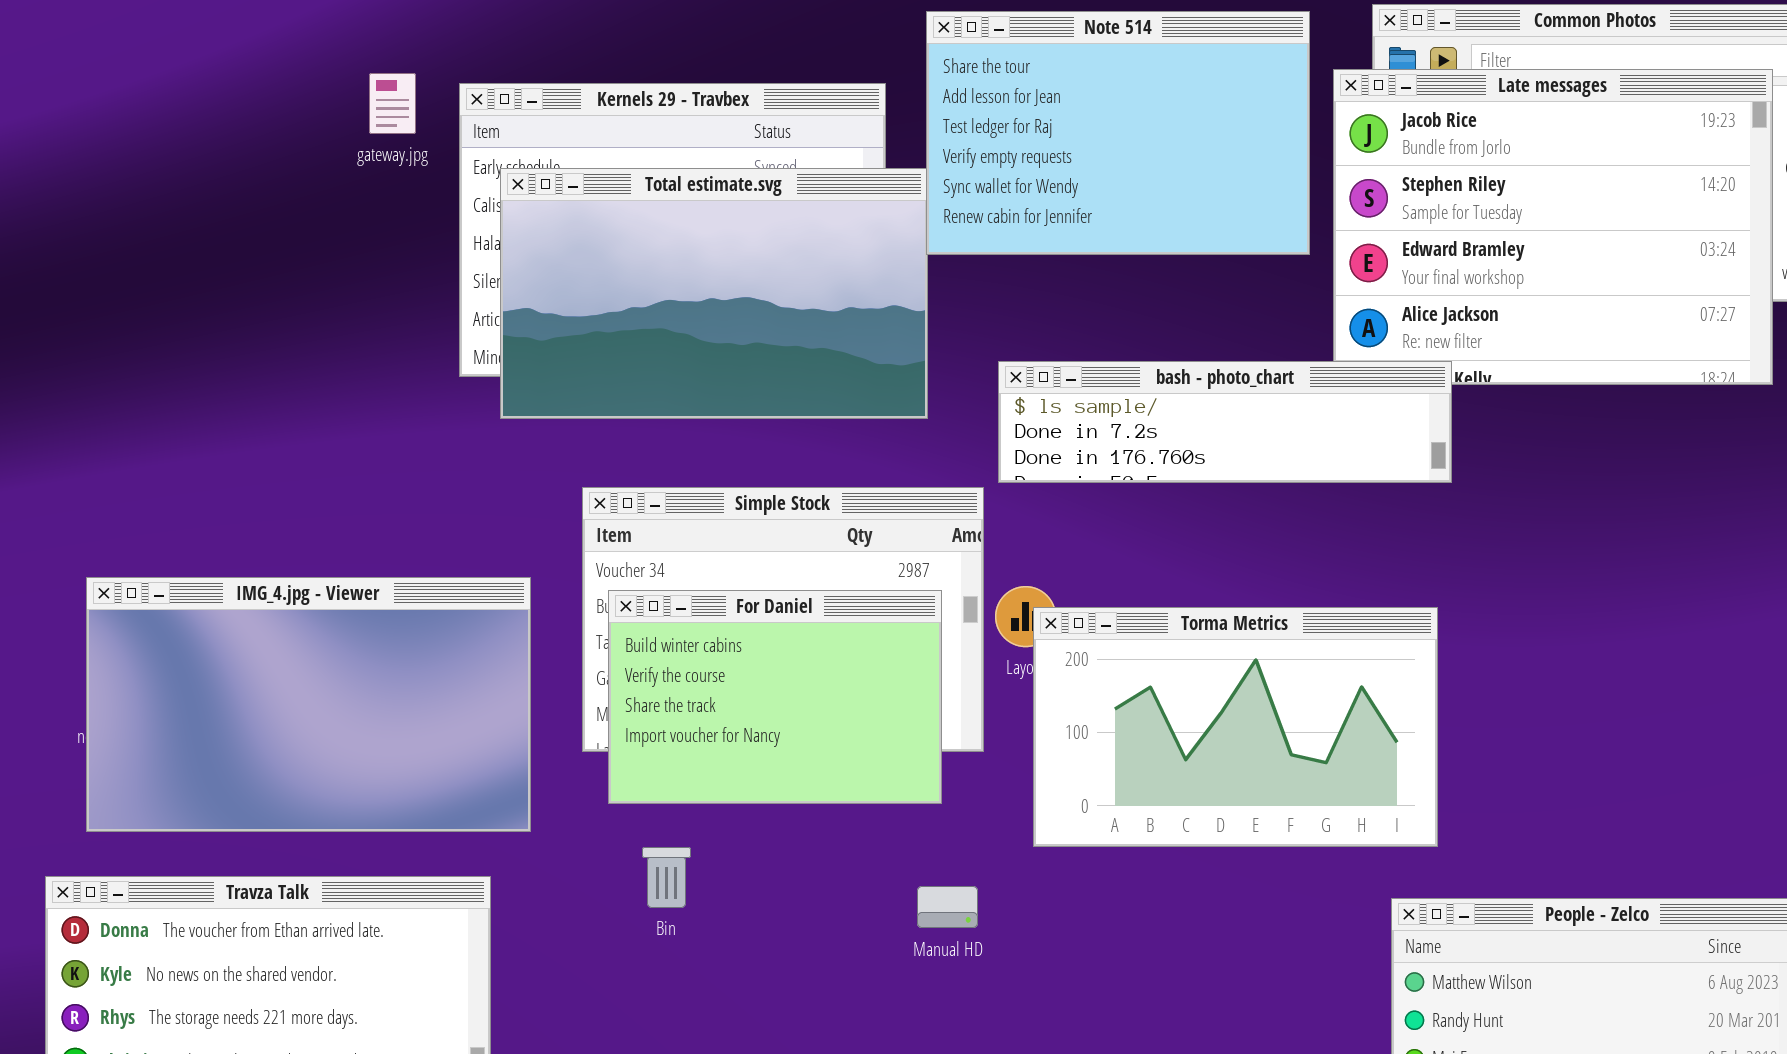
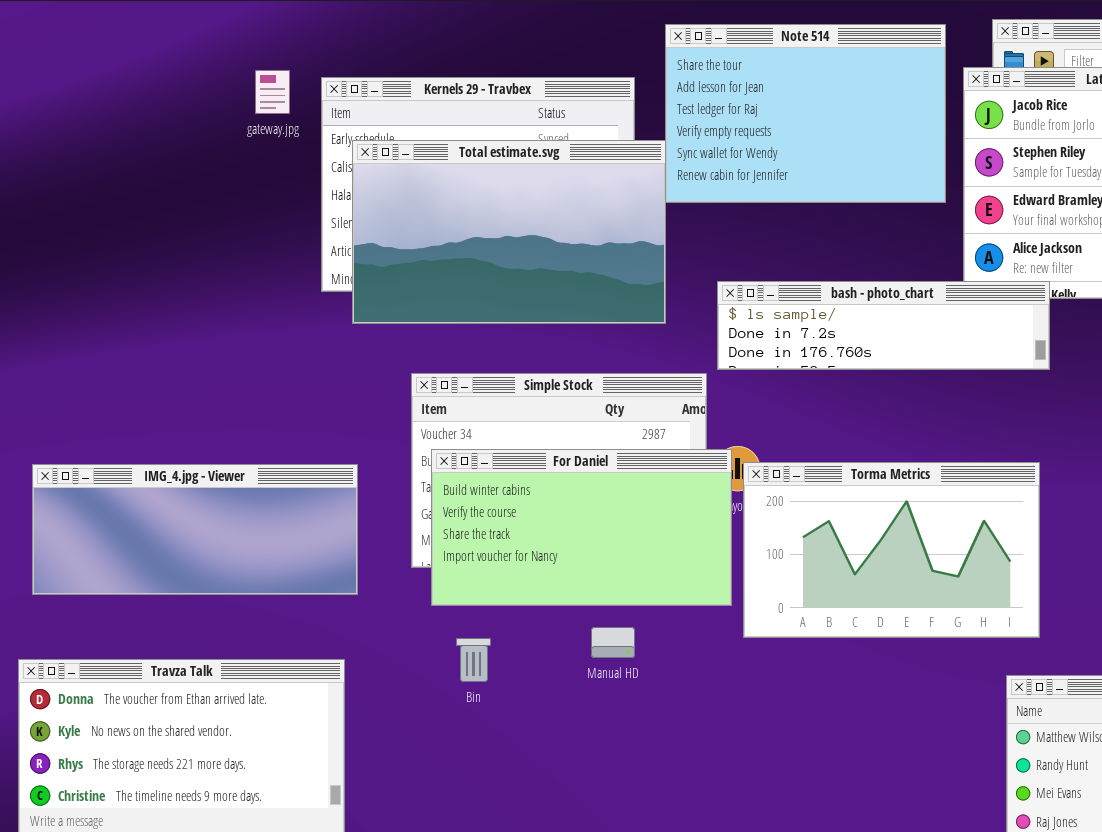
IMG_4.jpg - Viewer: [86,577,531,832] -> [32,464,358,595], moved, resized
For Daniel: [608,590,942,804] -> [431,449,732,606], resized
Manual HD: [917,886,978,928] -> [591,627,635,658], moved

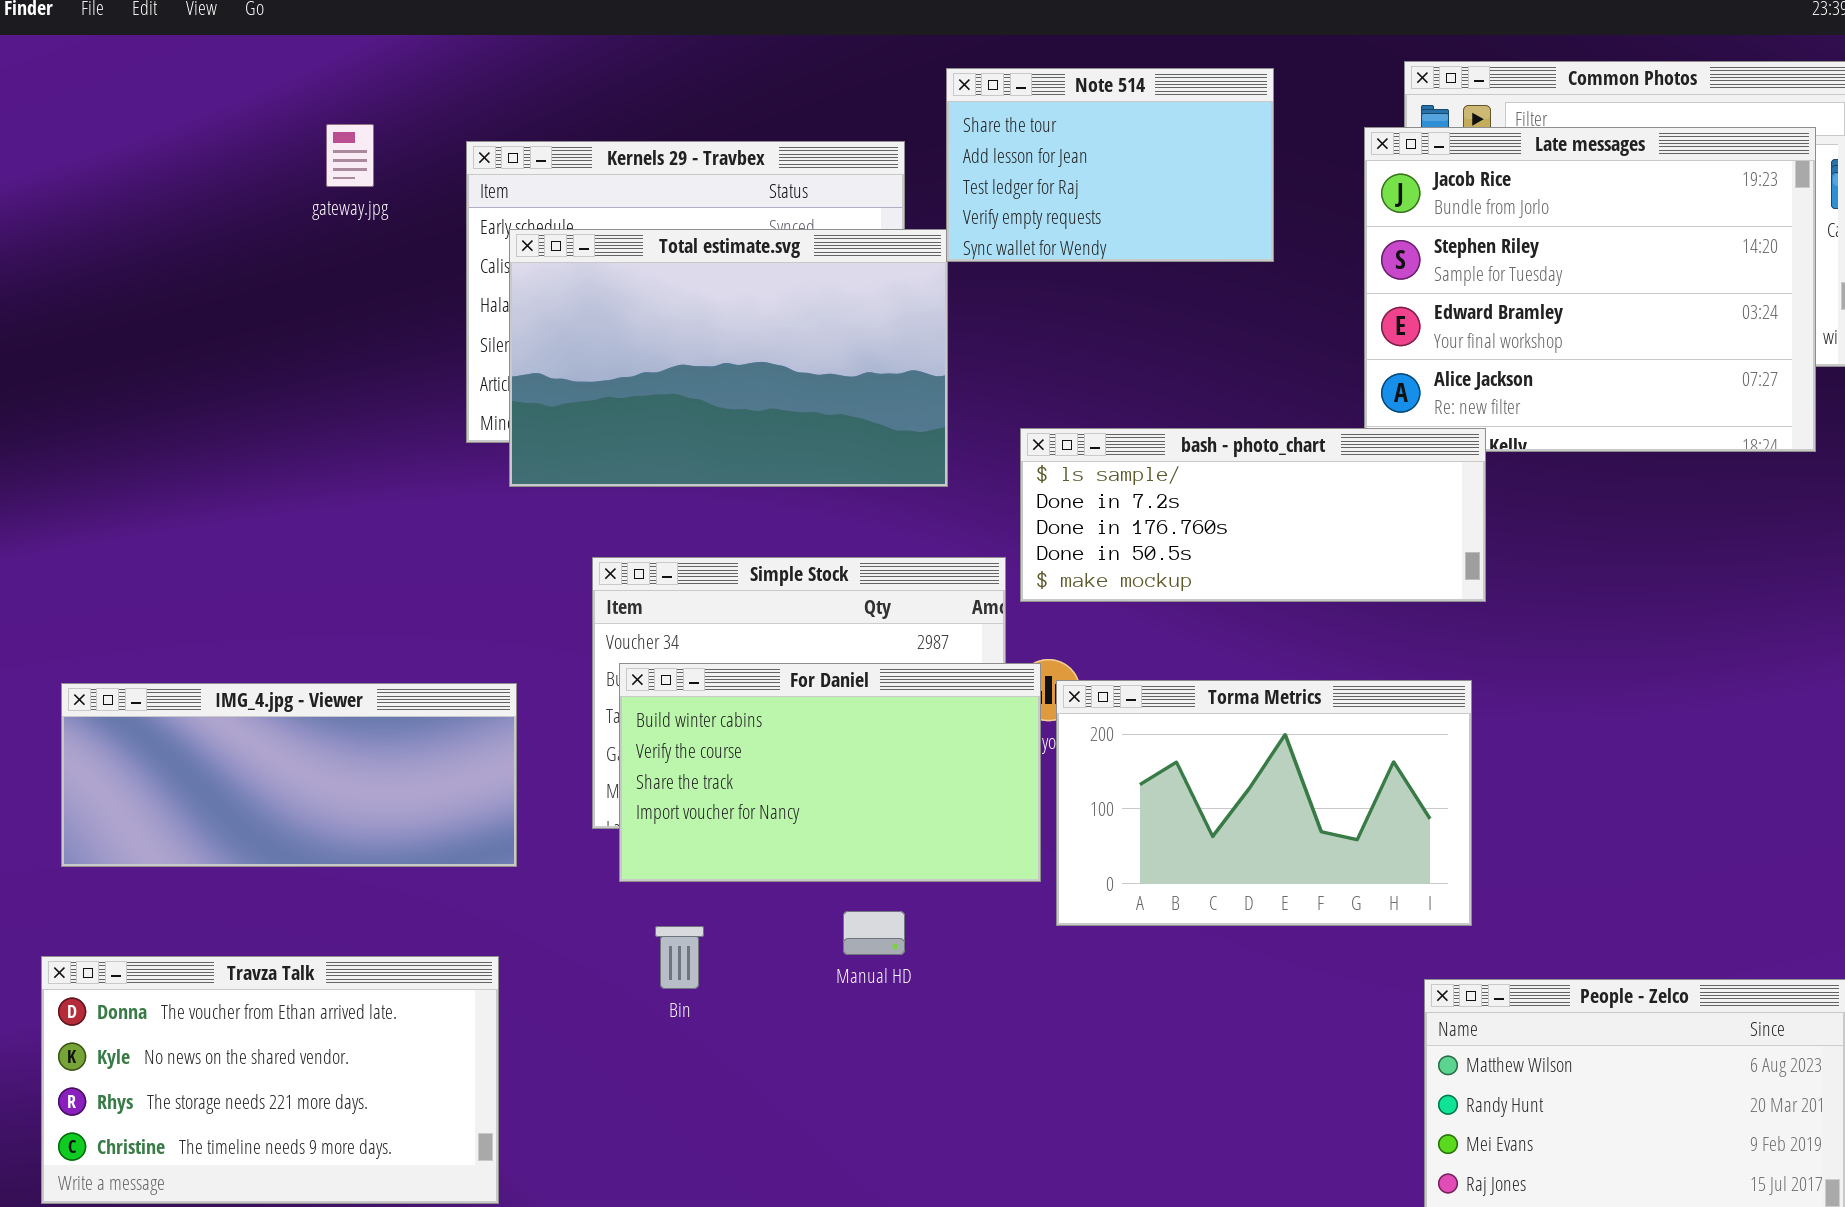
Note 514: [665,24,946,203] -> [946,68,1274,262], resized
gateway.jpg: [255,70,290,114] -> [326,124,374,187], moved
bash - photo_chart: [717,281,1050,370] -> [1020,428,1486,602], resized

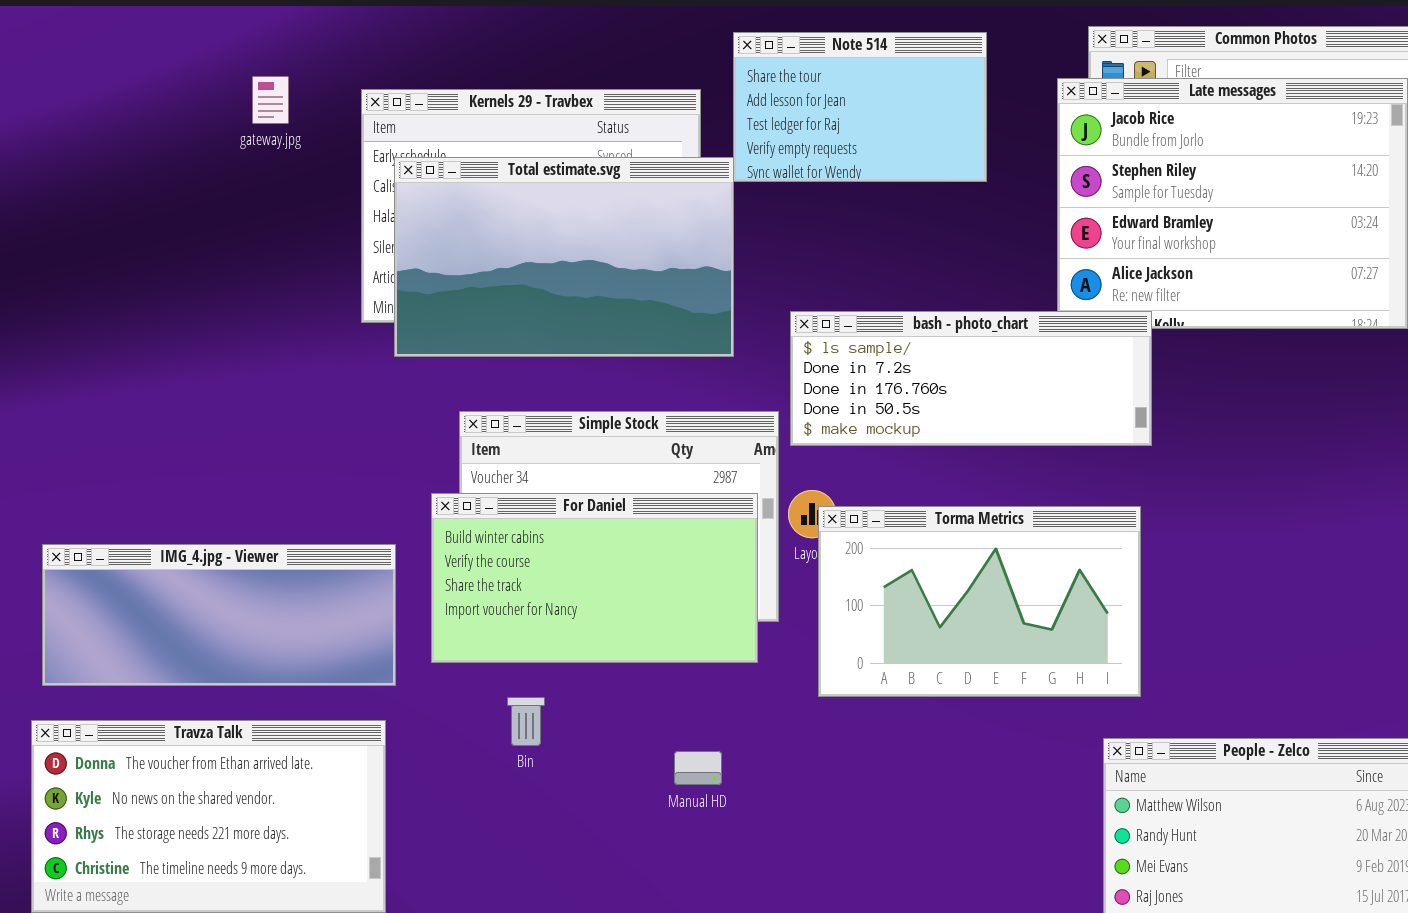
For Daniel: [619,663,1041,882] -> [431,493,758,663], moved
IMG_4.jpg - Viewer: [61,683,517,867] -> [42,544,396,686], moved
Manual HD: [843,911,905,955] -> [674,751,722,785], moved

